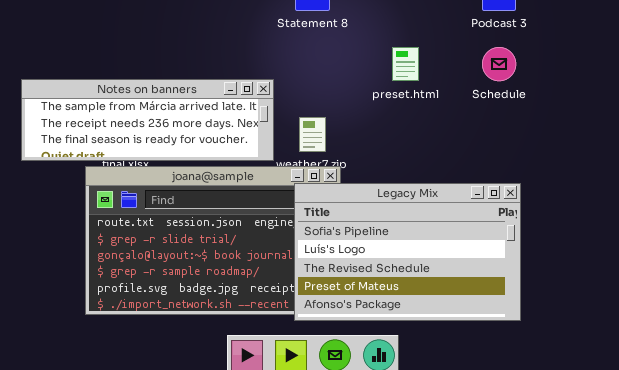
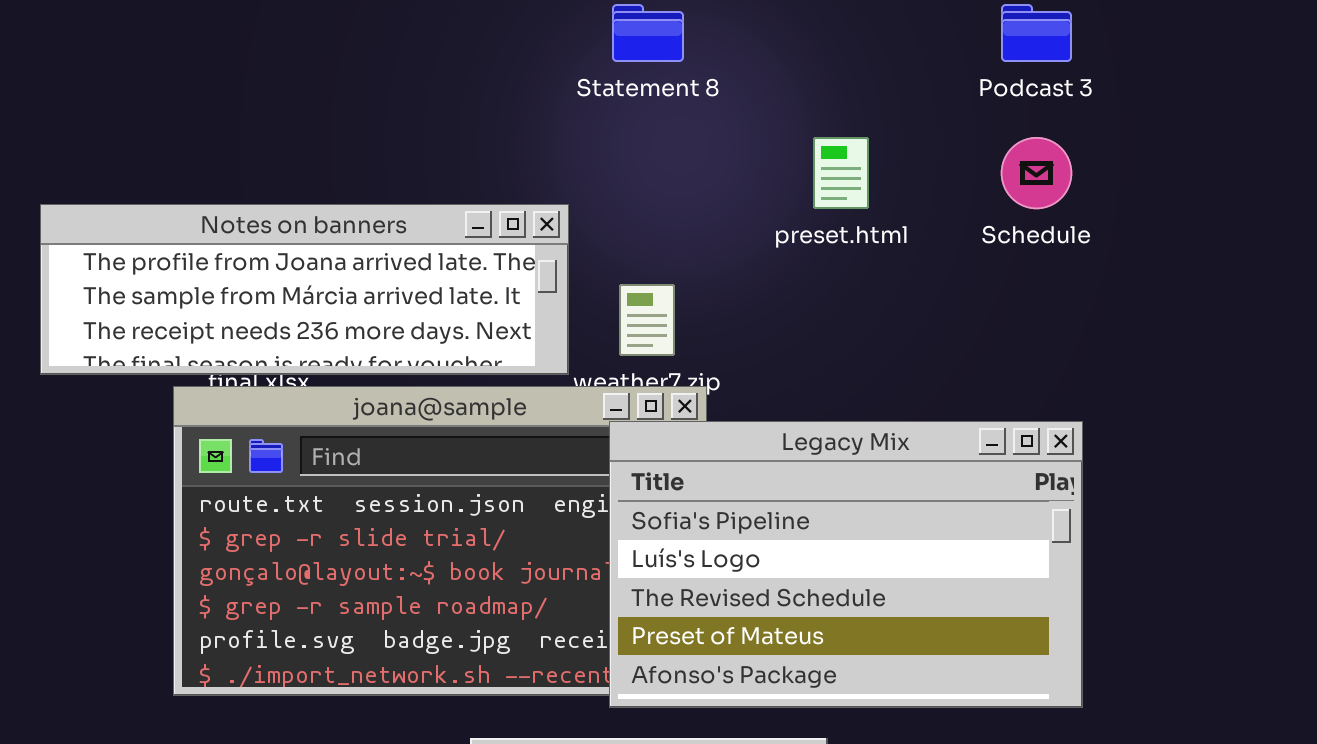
Notes on banners: [21,79,274,161] -> [40,204,569,375], scrolled up 1 row

